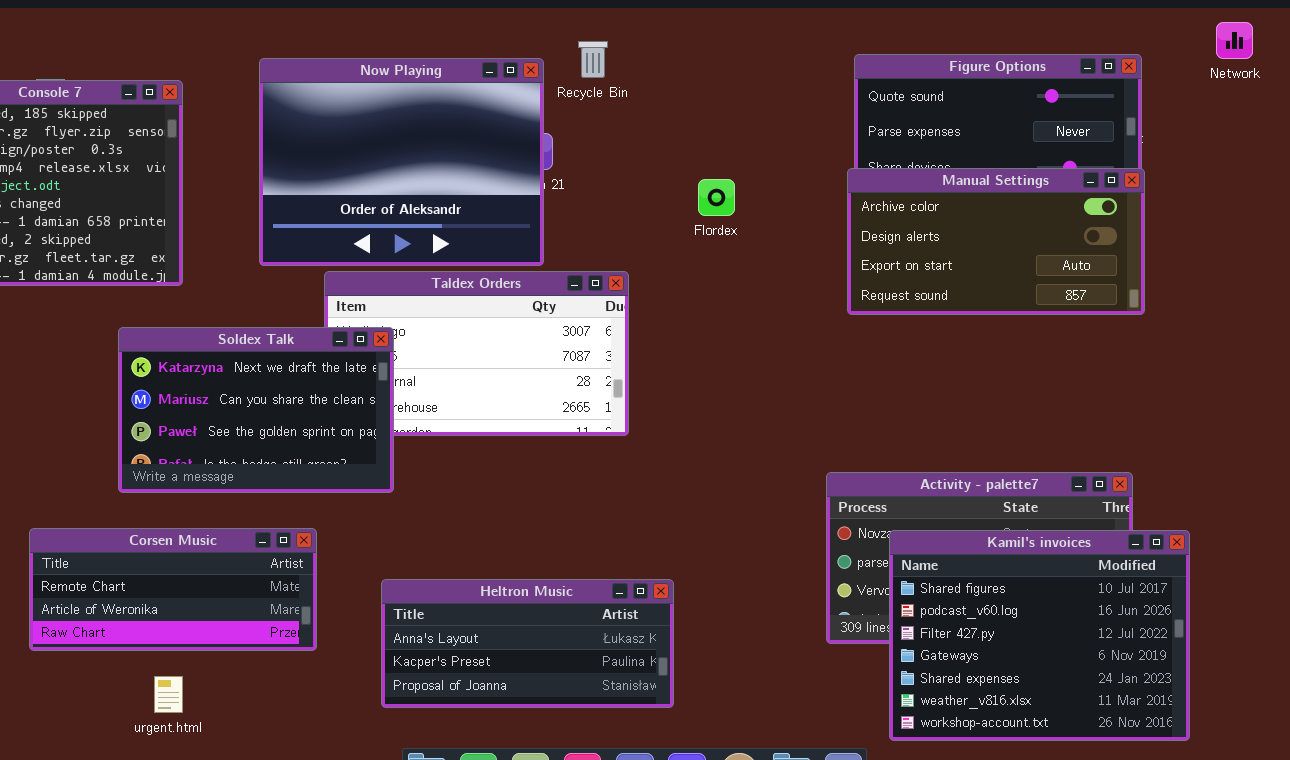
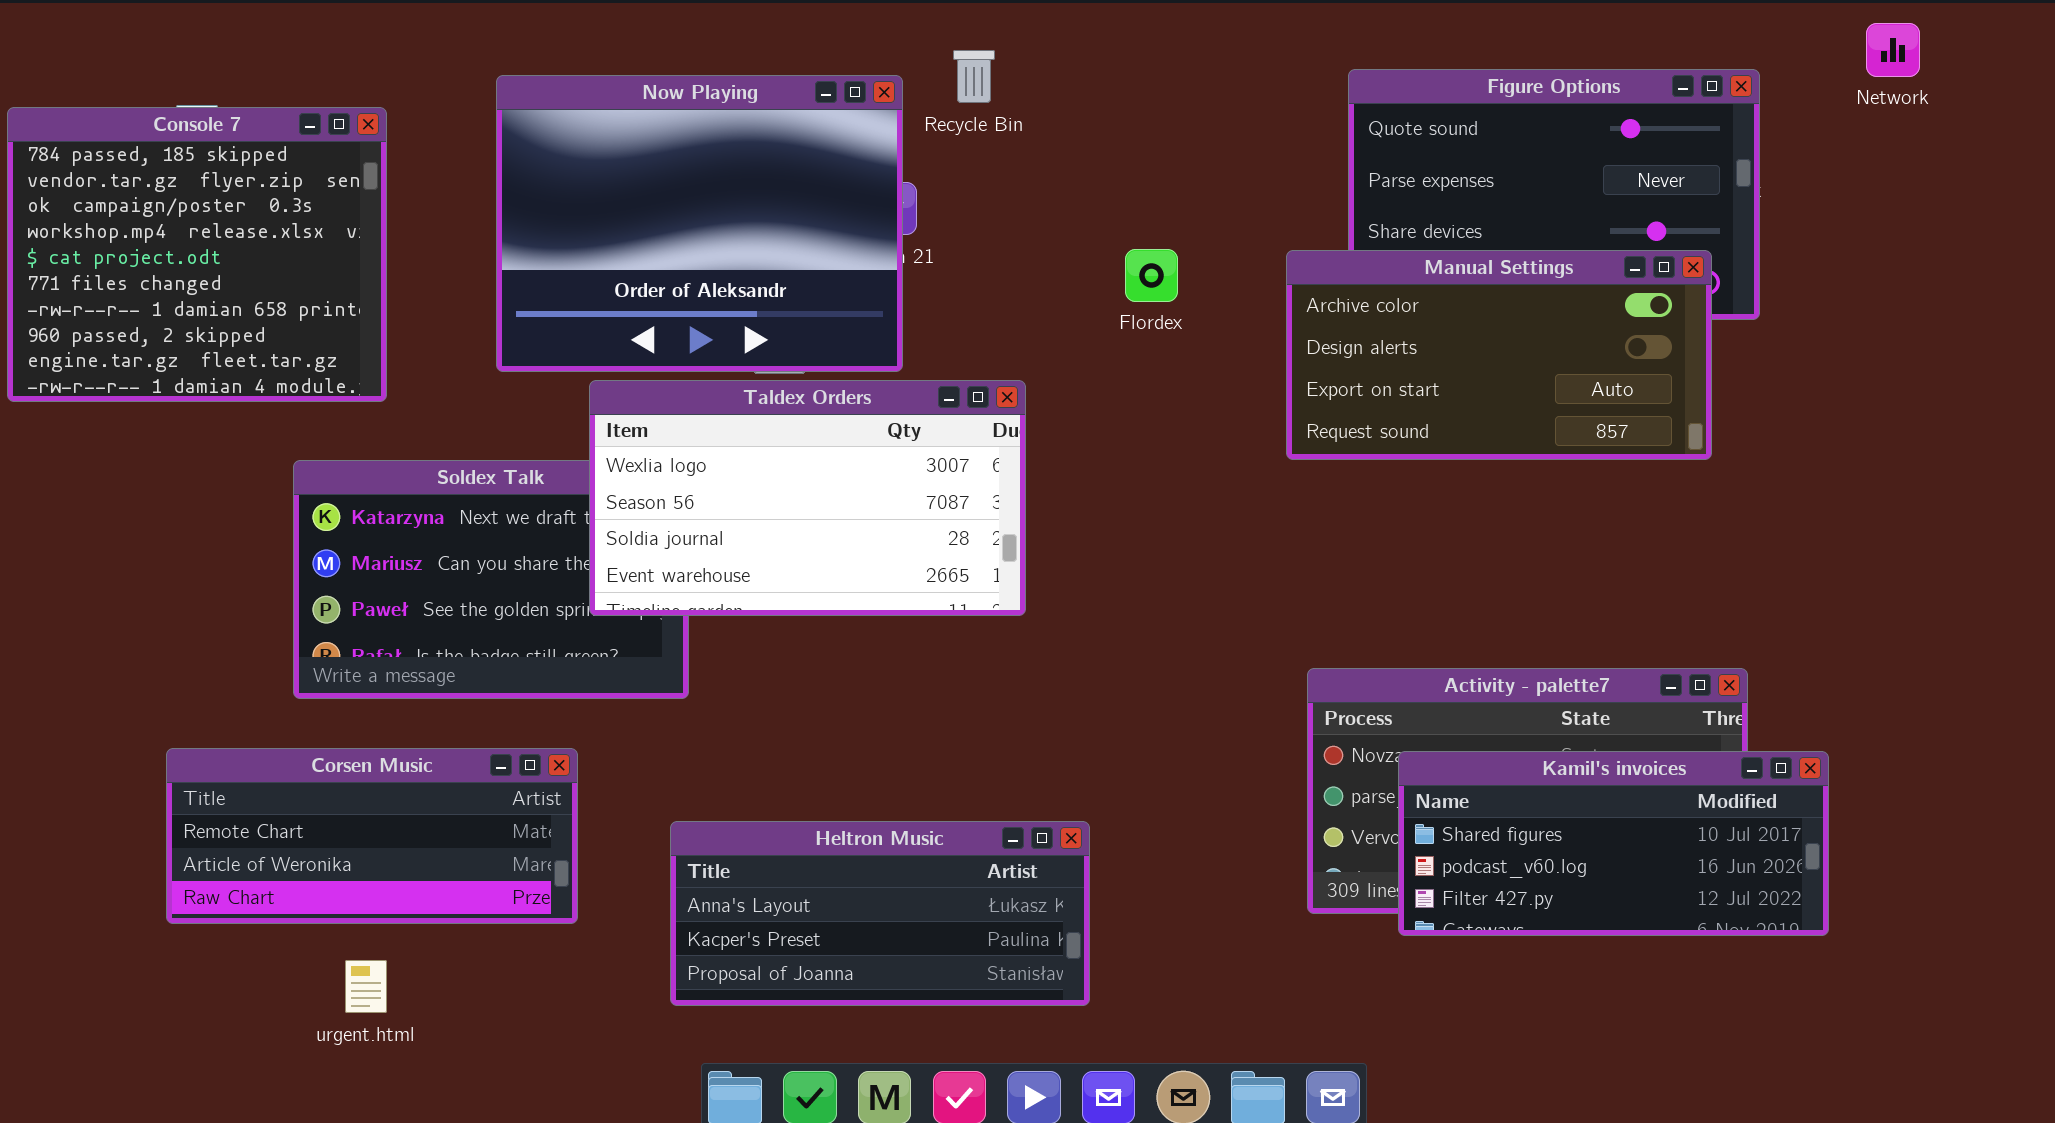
Manual Settings: [847,168,1145,315] -> [1286,250,1712,460], moved
Taldex Orders: [324,271,629,436] -> [589,380,1026,616], raised
Kamil's invoices: [889,530,1190,741] -> [1398,751,1829,936], resized

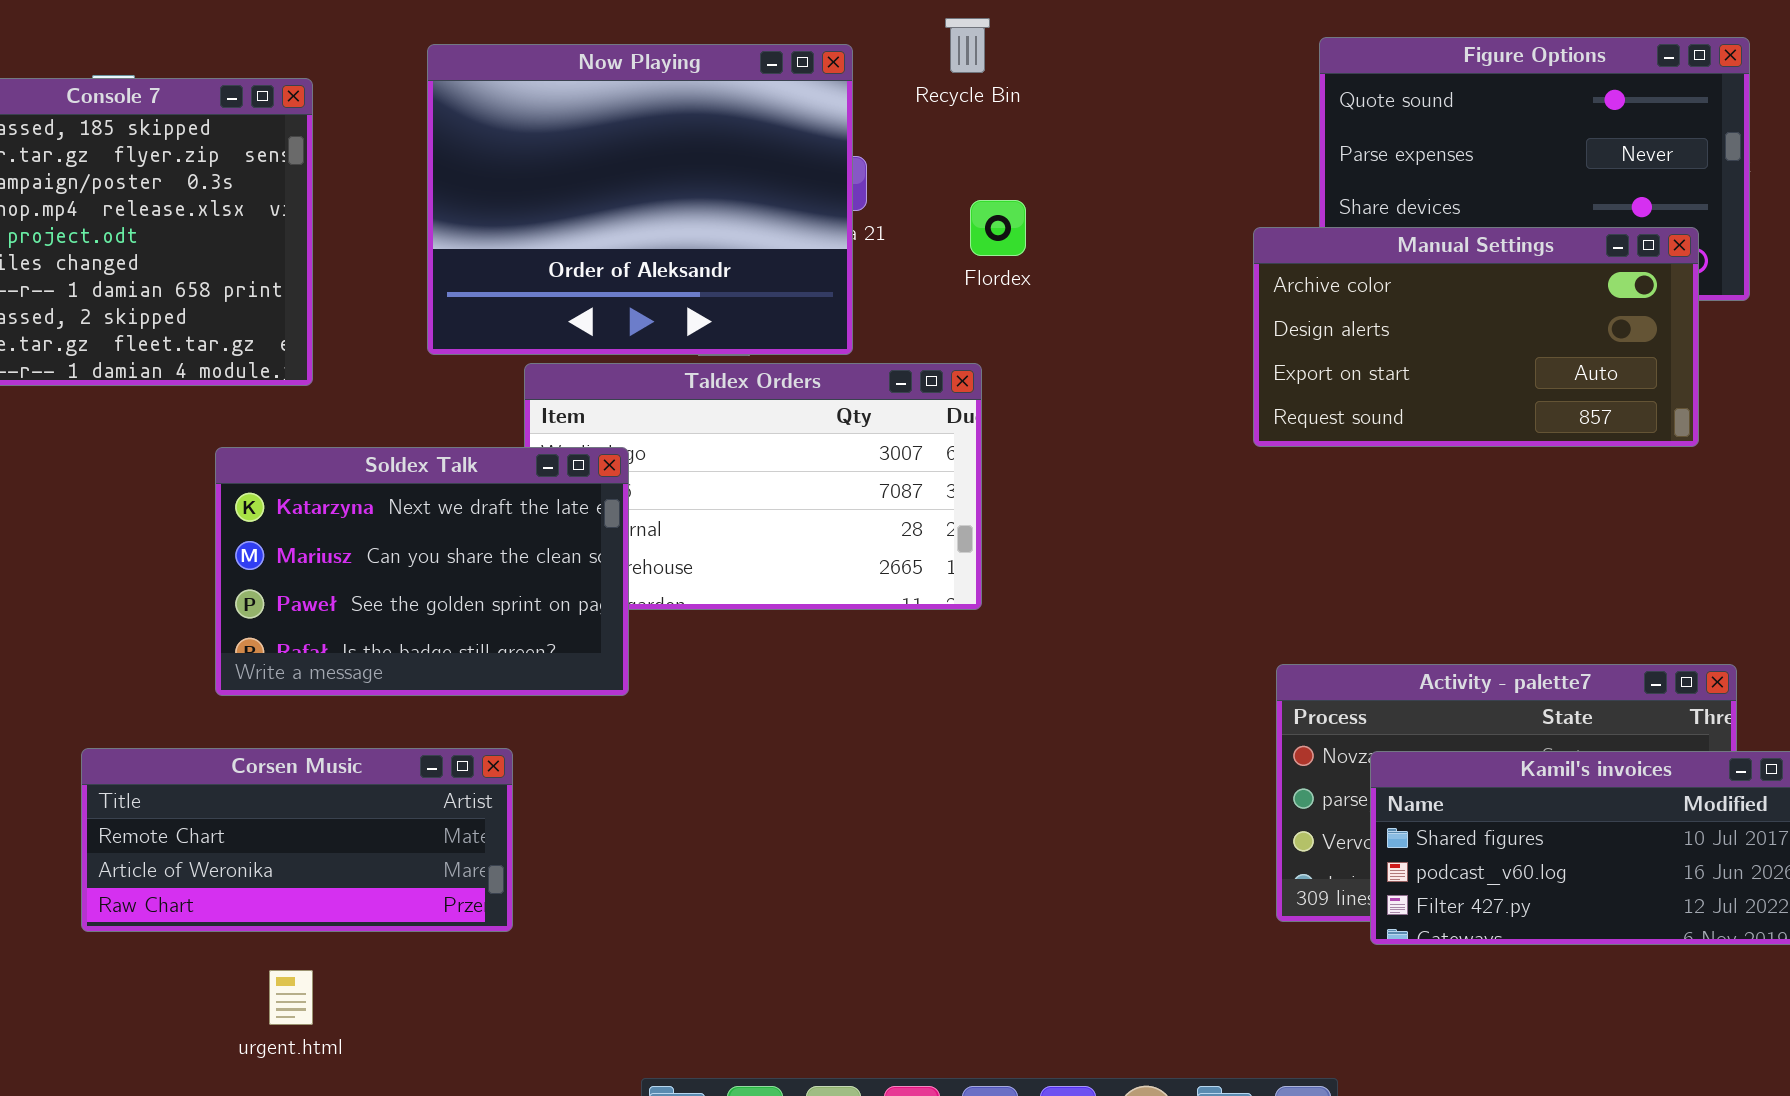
Recycle Bin: [953,50,995,103] -> [945,18,990,73], moved
Flordex: [1125,249,1178,302] -> [970,200,1026,256], moved
Soldex Talk: [293,460,689,699] -> [215,447,629,696], raised
Heltron Music: [670,821,1090,1006] -> none, closed

